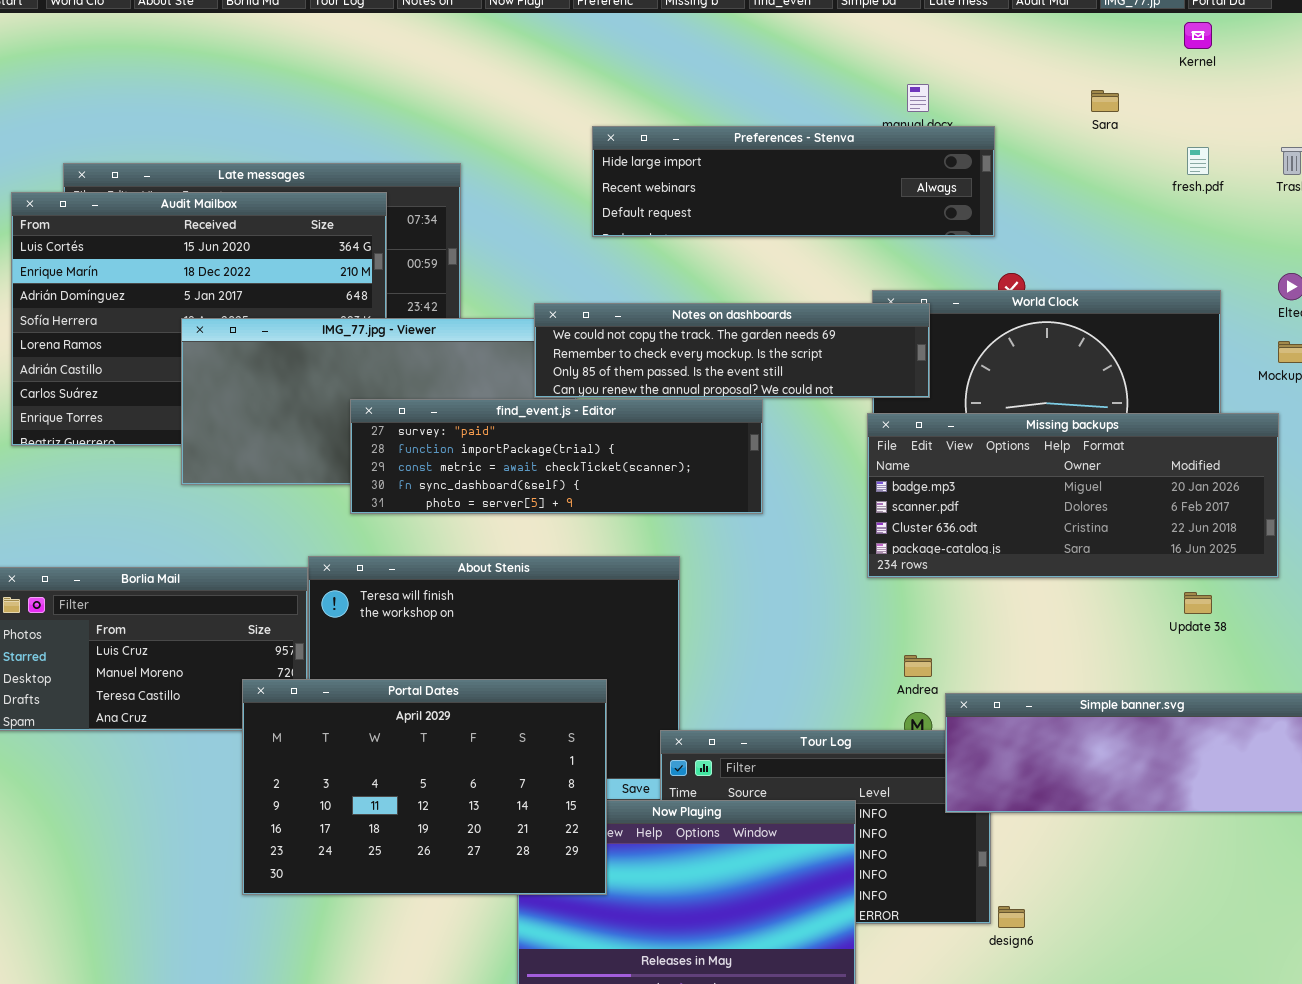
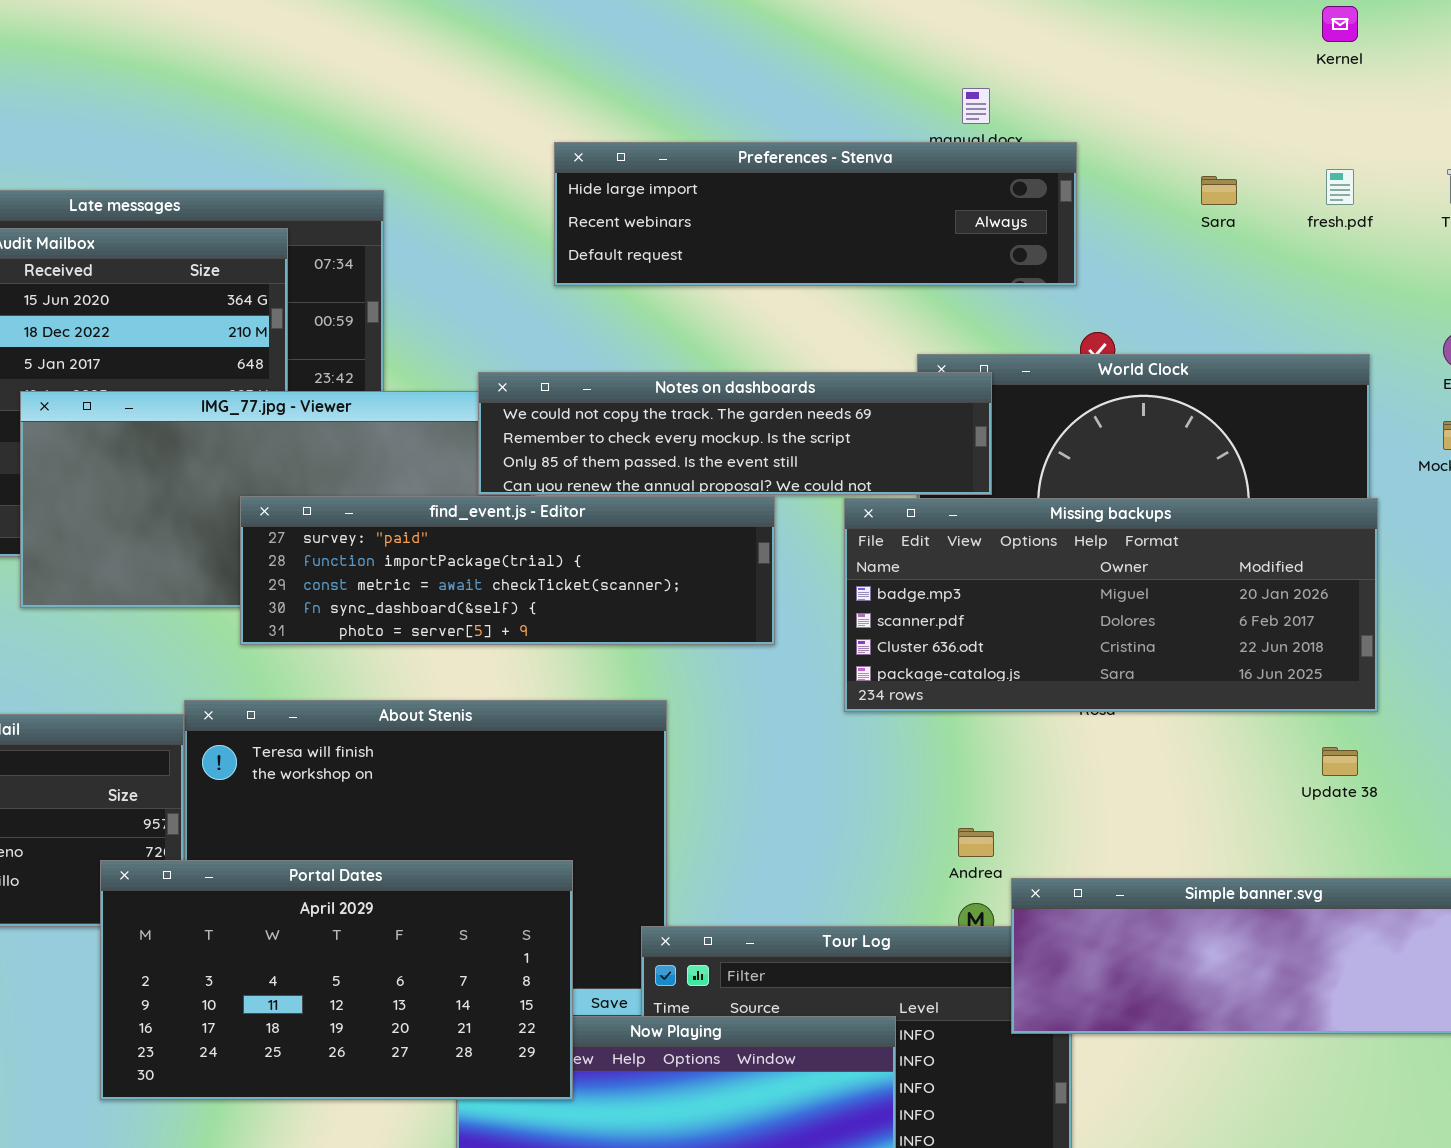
Sara: [1091,90,1119,112] -> [1201,176,1237,205], moved
Missing backups: [867,413,1279,578] -> [844,498,1378,712], moved
Portal Dates: [242,679,607,895] -> [100,860,573,1100], resized

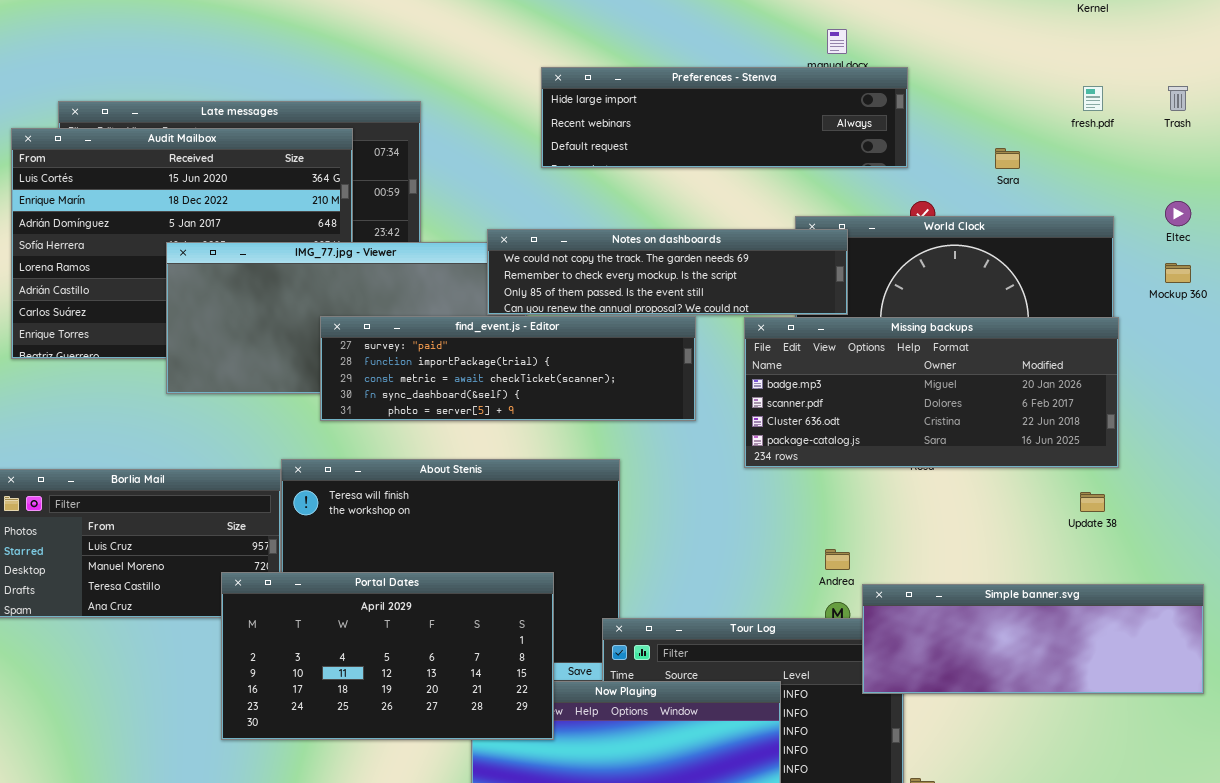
Sara: [1201,176,1237,205] -> [995,148,1020,169], moved

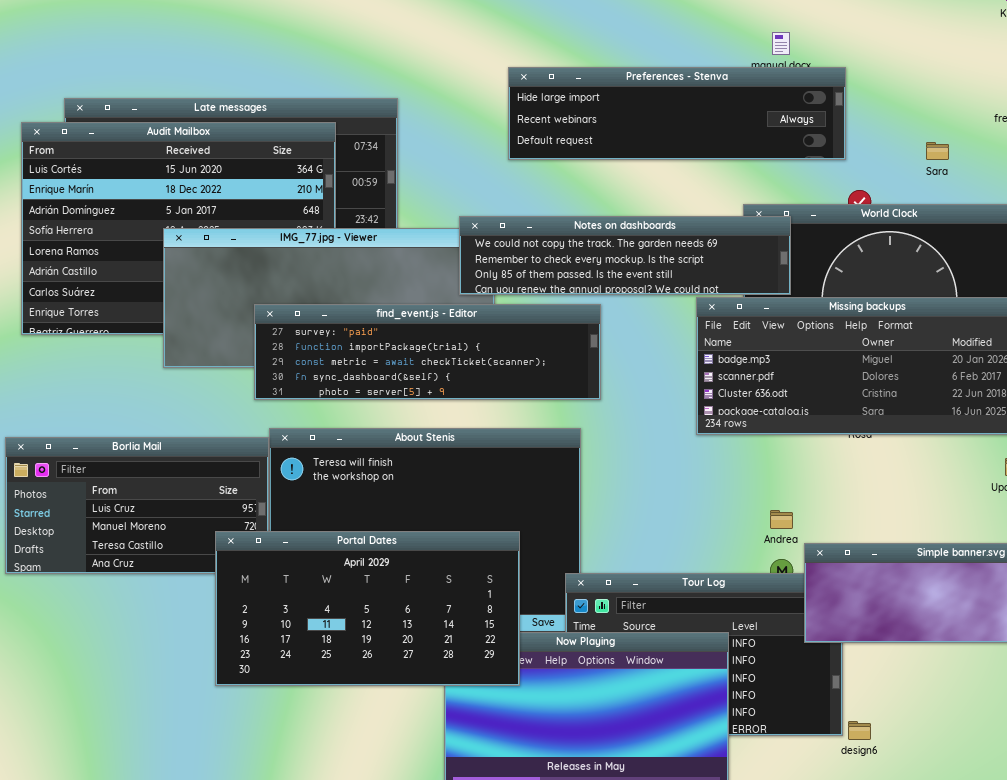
find_event.js - Editor: [320,316,696,421] -> [254,304,601,400], moved

